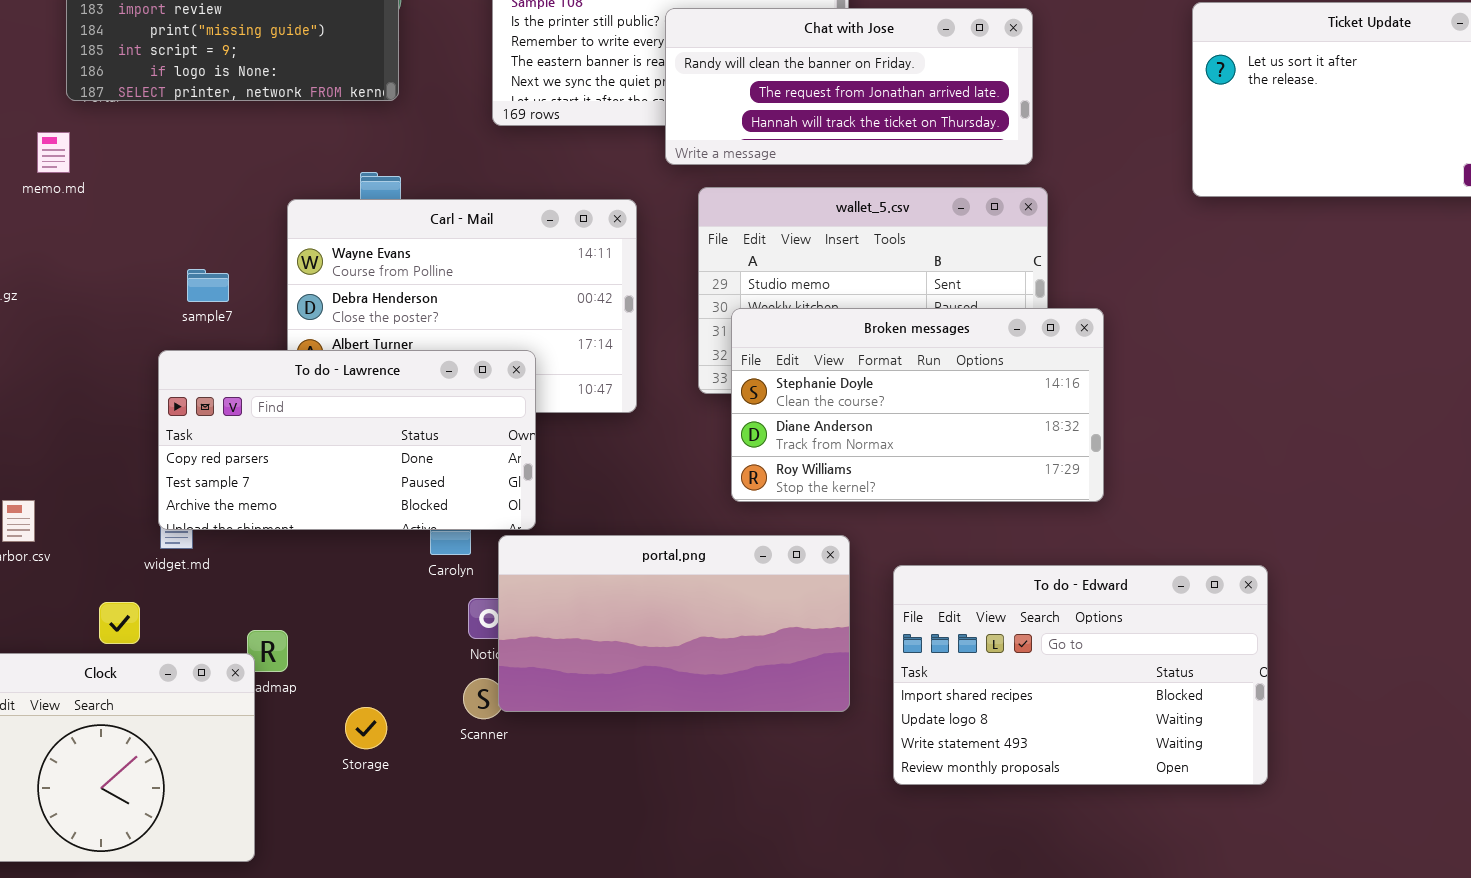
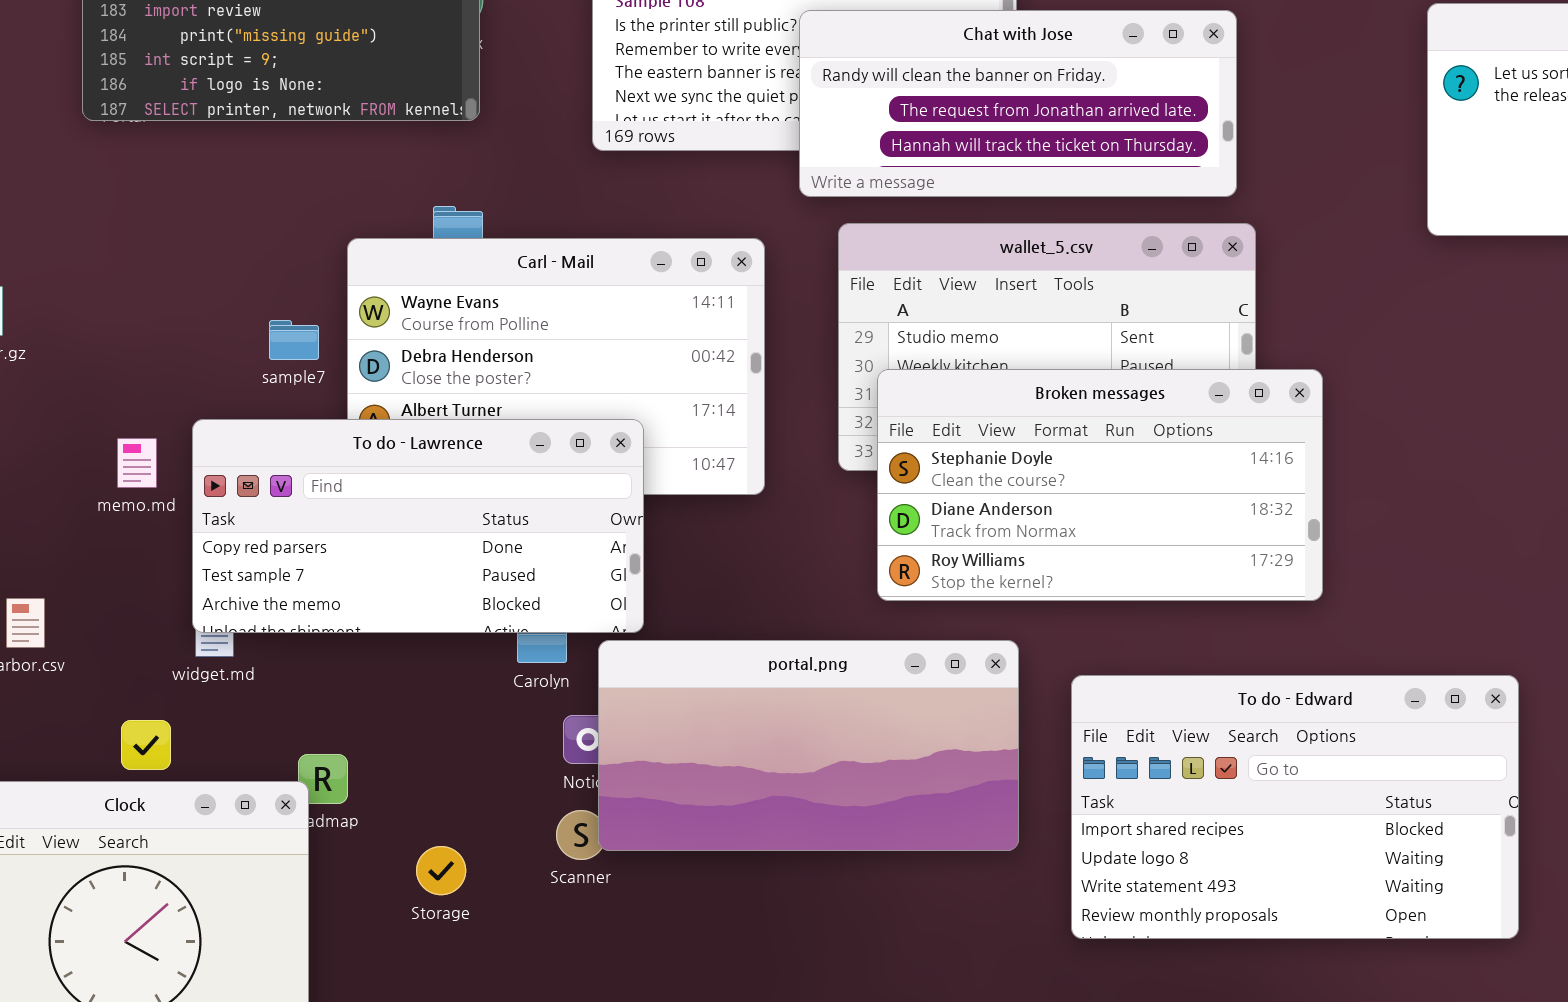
memo.md: [37,132,70,173] -> [117,438,157,488], moved
sample7: [187,269,229,302] -> [269,320,319,360], moved

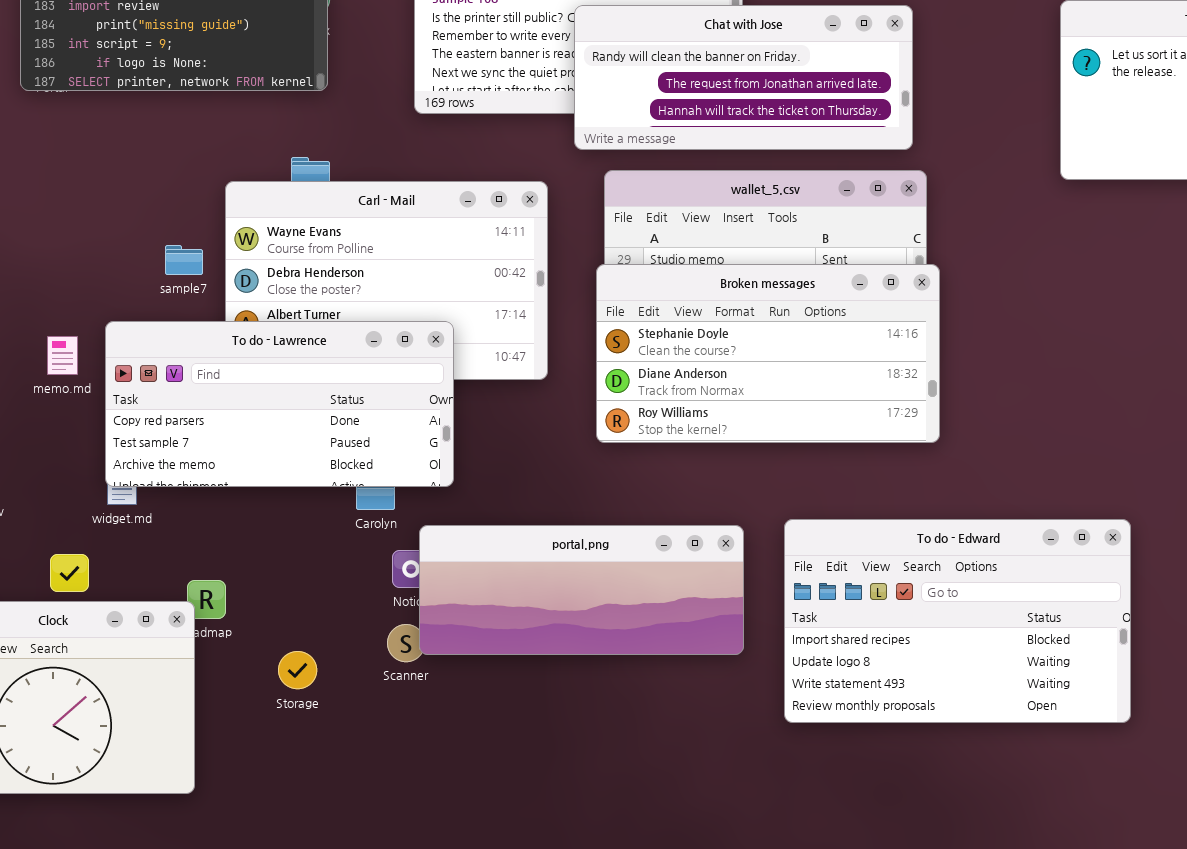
Broken messages: [877,369,1323,601] -> [596,264,940,443], moved
portal.png: [598,640,1019,851] -> [419,525,744,655], resized

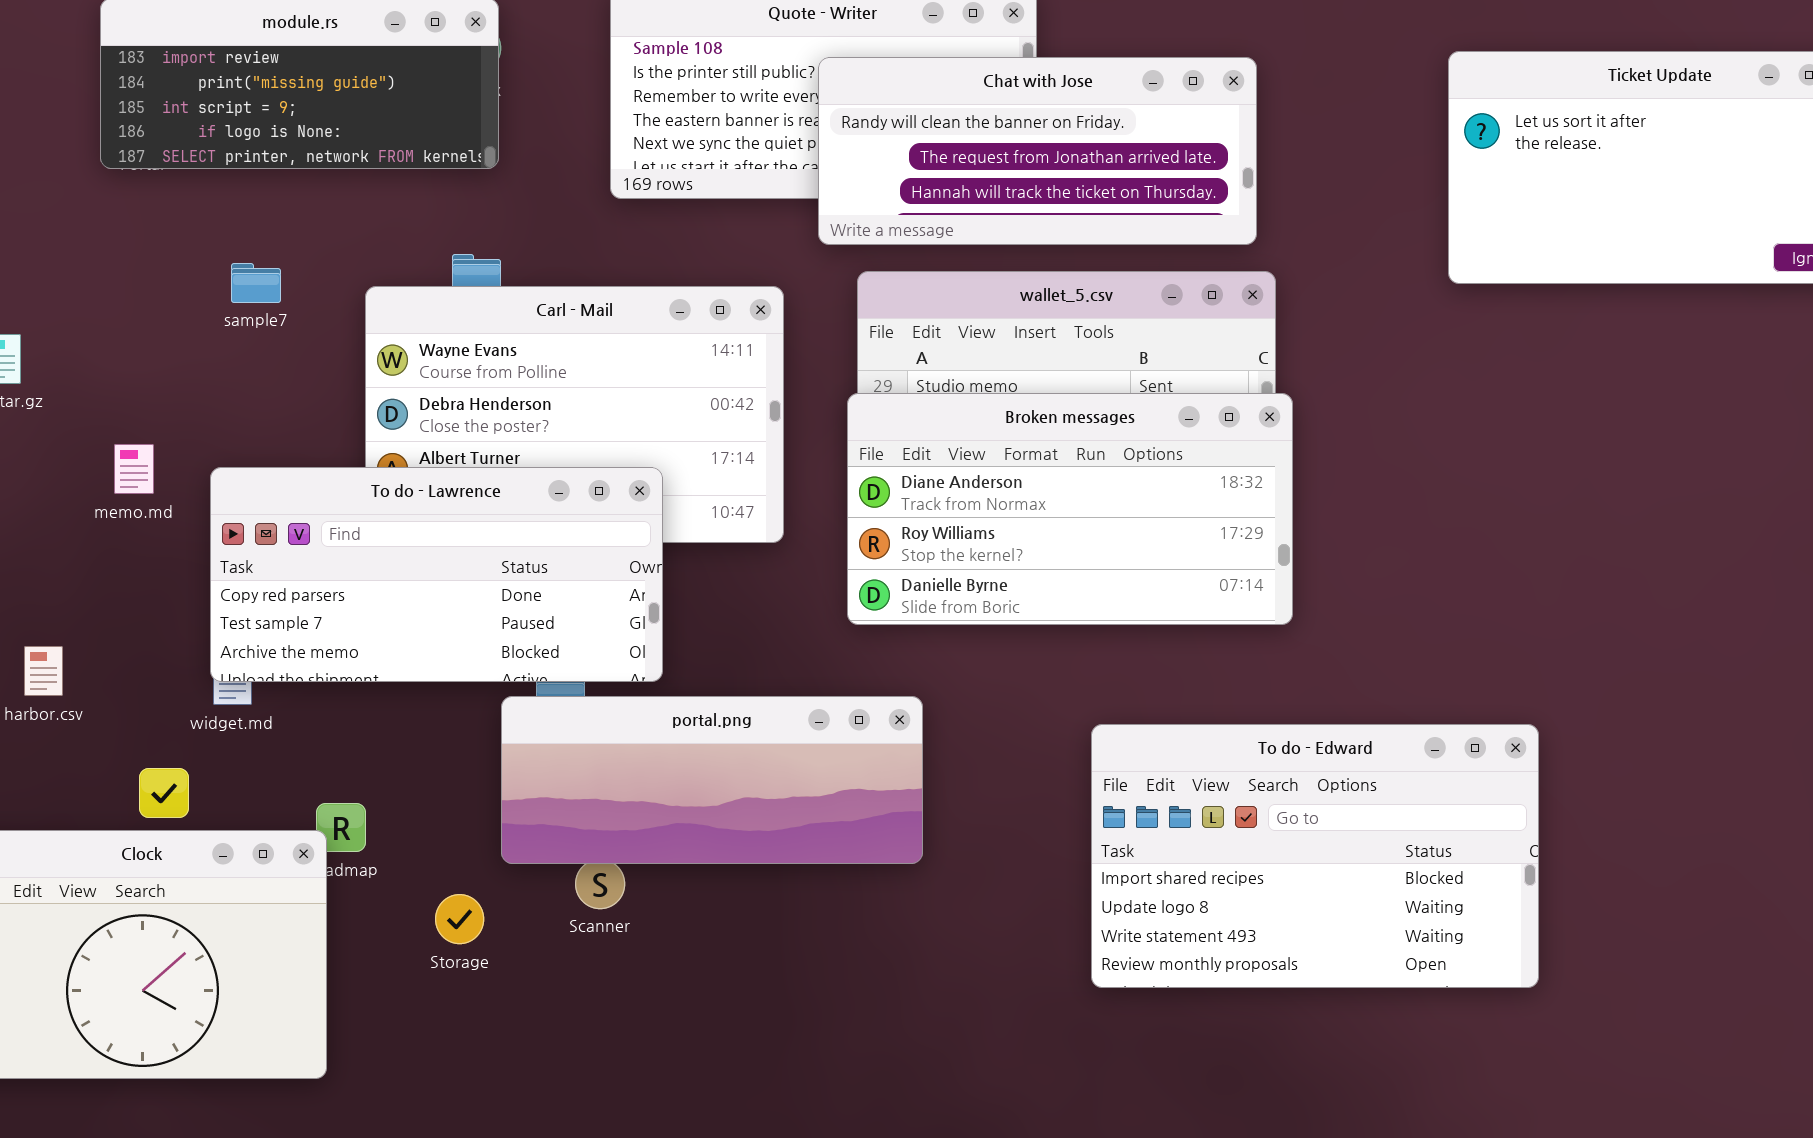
sample7: [165,245,203,275] -> [231,263,281,303], moved
Broken messages: [596,264,940,443] -> [847,393,1293,625], scrolled down 1 row
memo.md: [47,336,78,375] -> [114,444,154,494], moved
portal.png: [419,525,744,655] -> [501,696,923,864], moved

